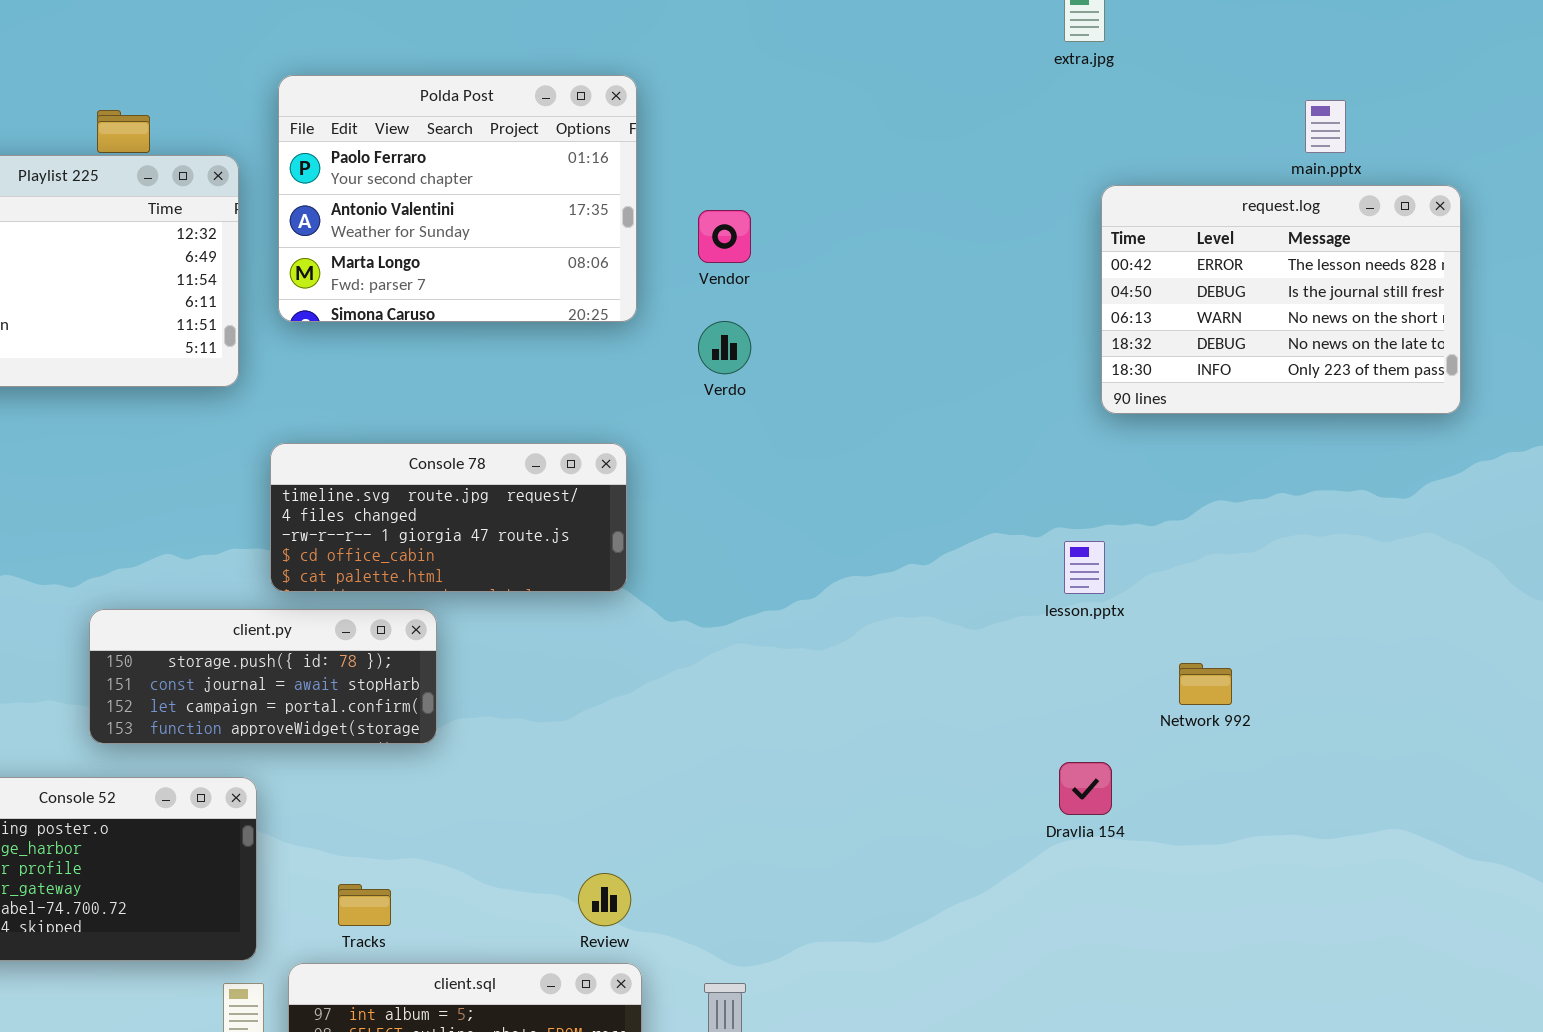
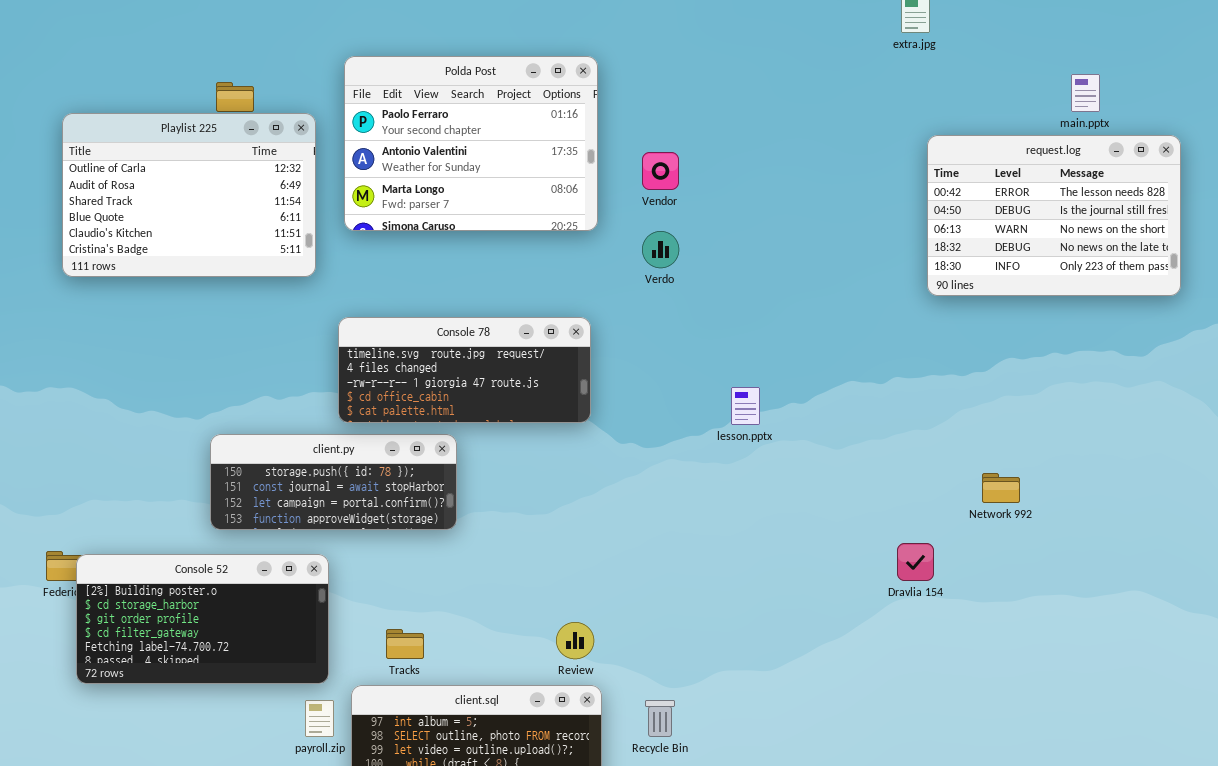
lesson.pptx: [1064,541,1105,594] -> [731,387,760,425], moved

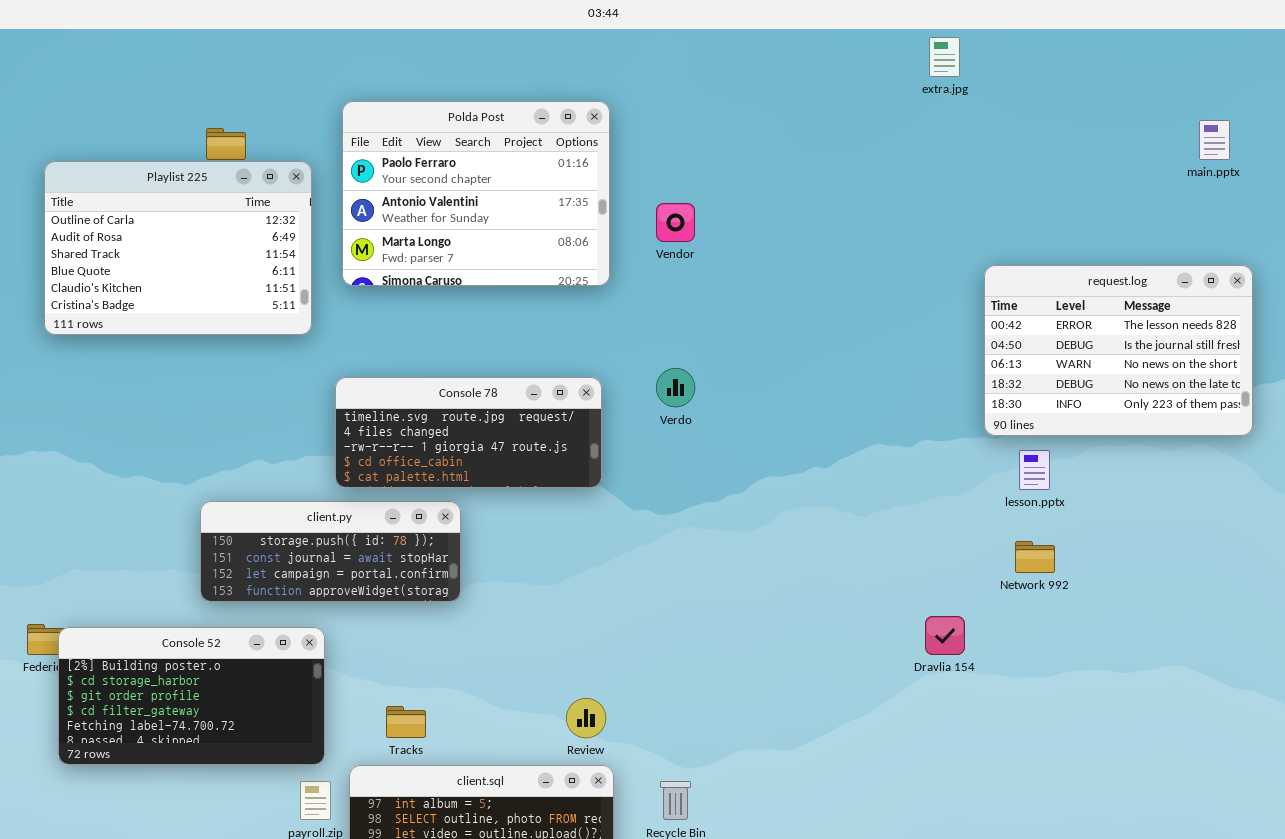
main.pptx: [1071,74,1100,112] -> [1199,120,1230,160], moved
request.log: [927,135,1181,296] -> [984,265,1253,436], moved
Verdo: [642,231,679,268] -> [656,368,695,407], moved
lesson.pptx: [731,387,760,425] -> [1019,450,1050,490], moved

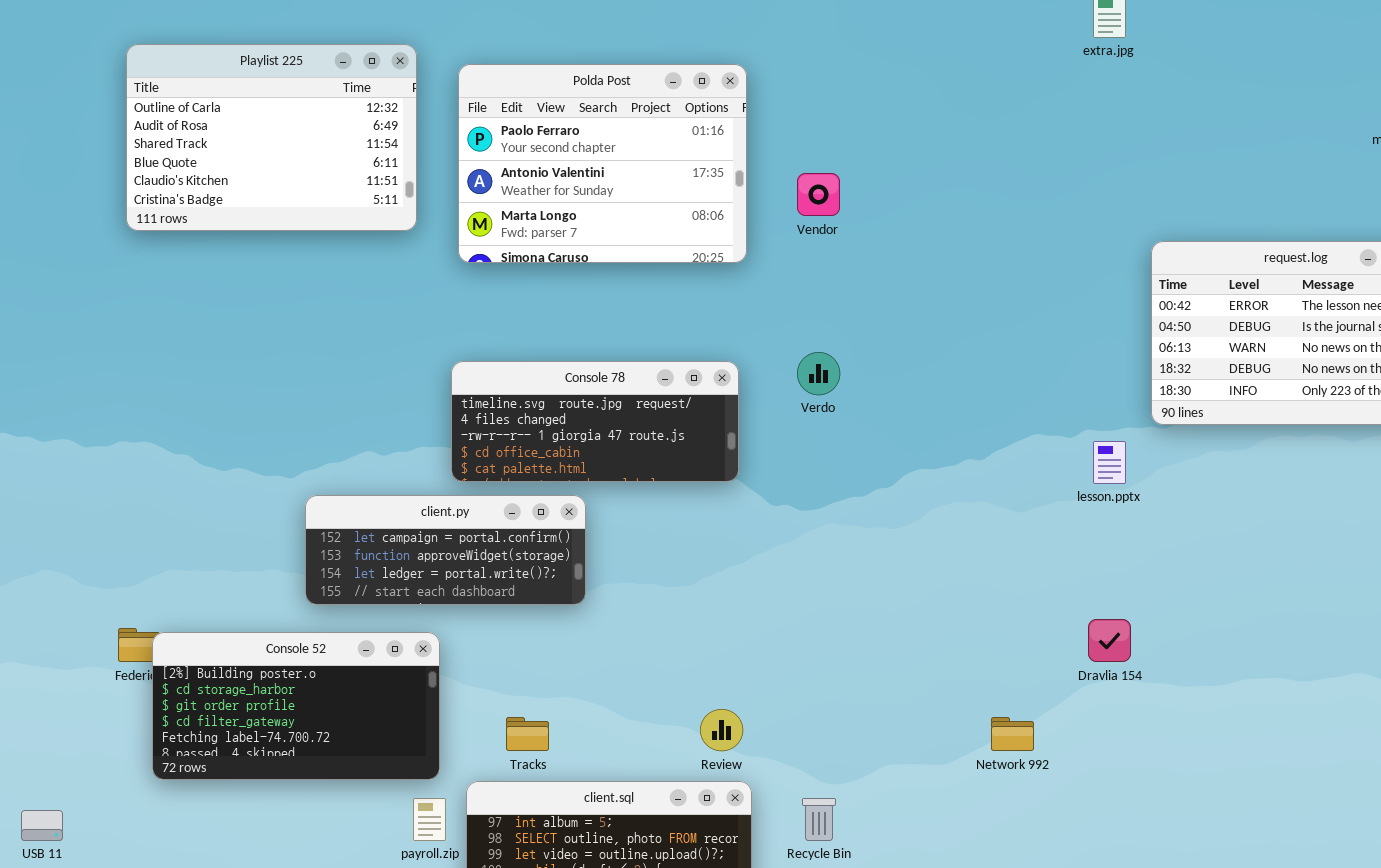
Playlist 225: [44,161,312,335] -> [126,44,417,231], moved
lesson.pptx: [1019,450,1050,490] -> [1093,441,1126,484], moved
client.py: [200,501,461,602] -> [305,495,586,605], scrolled down 2 rows
Network 992: [1015,541,1055,573] -> [991,717,1034,751], moved

